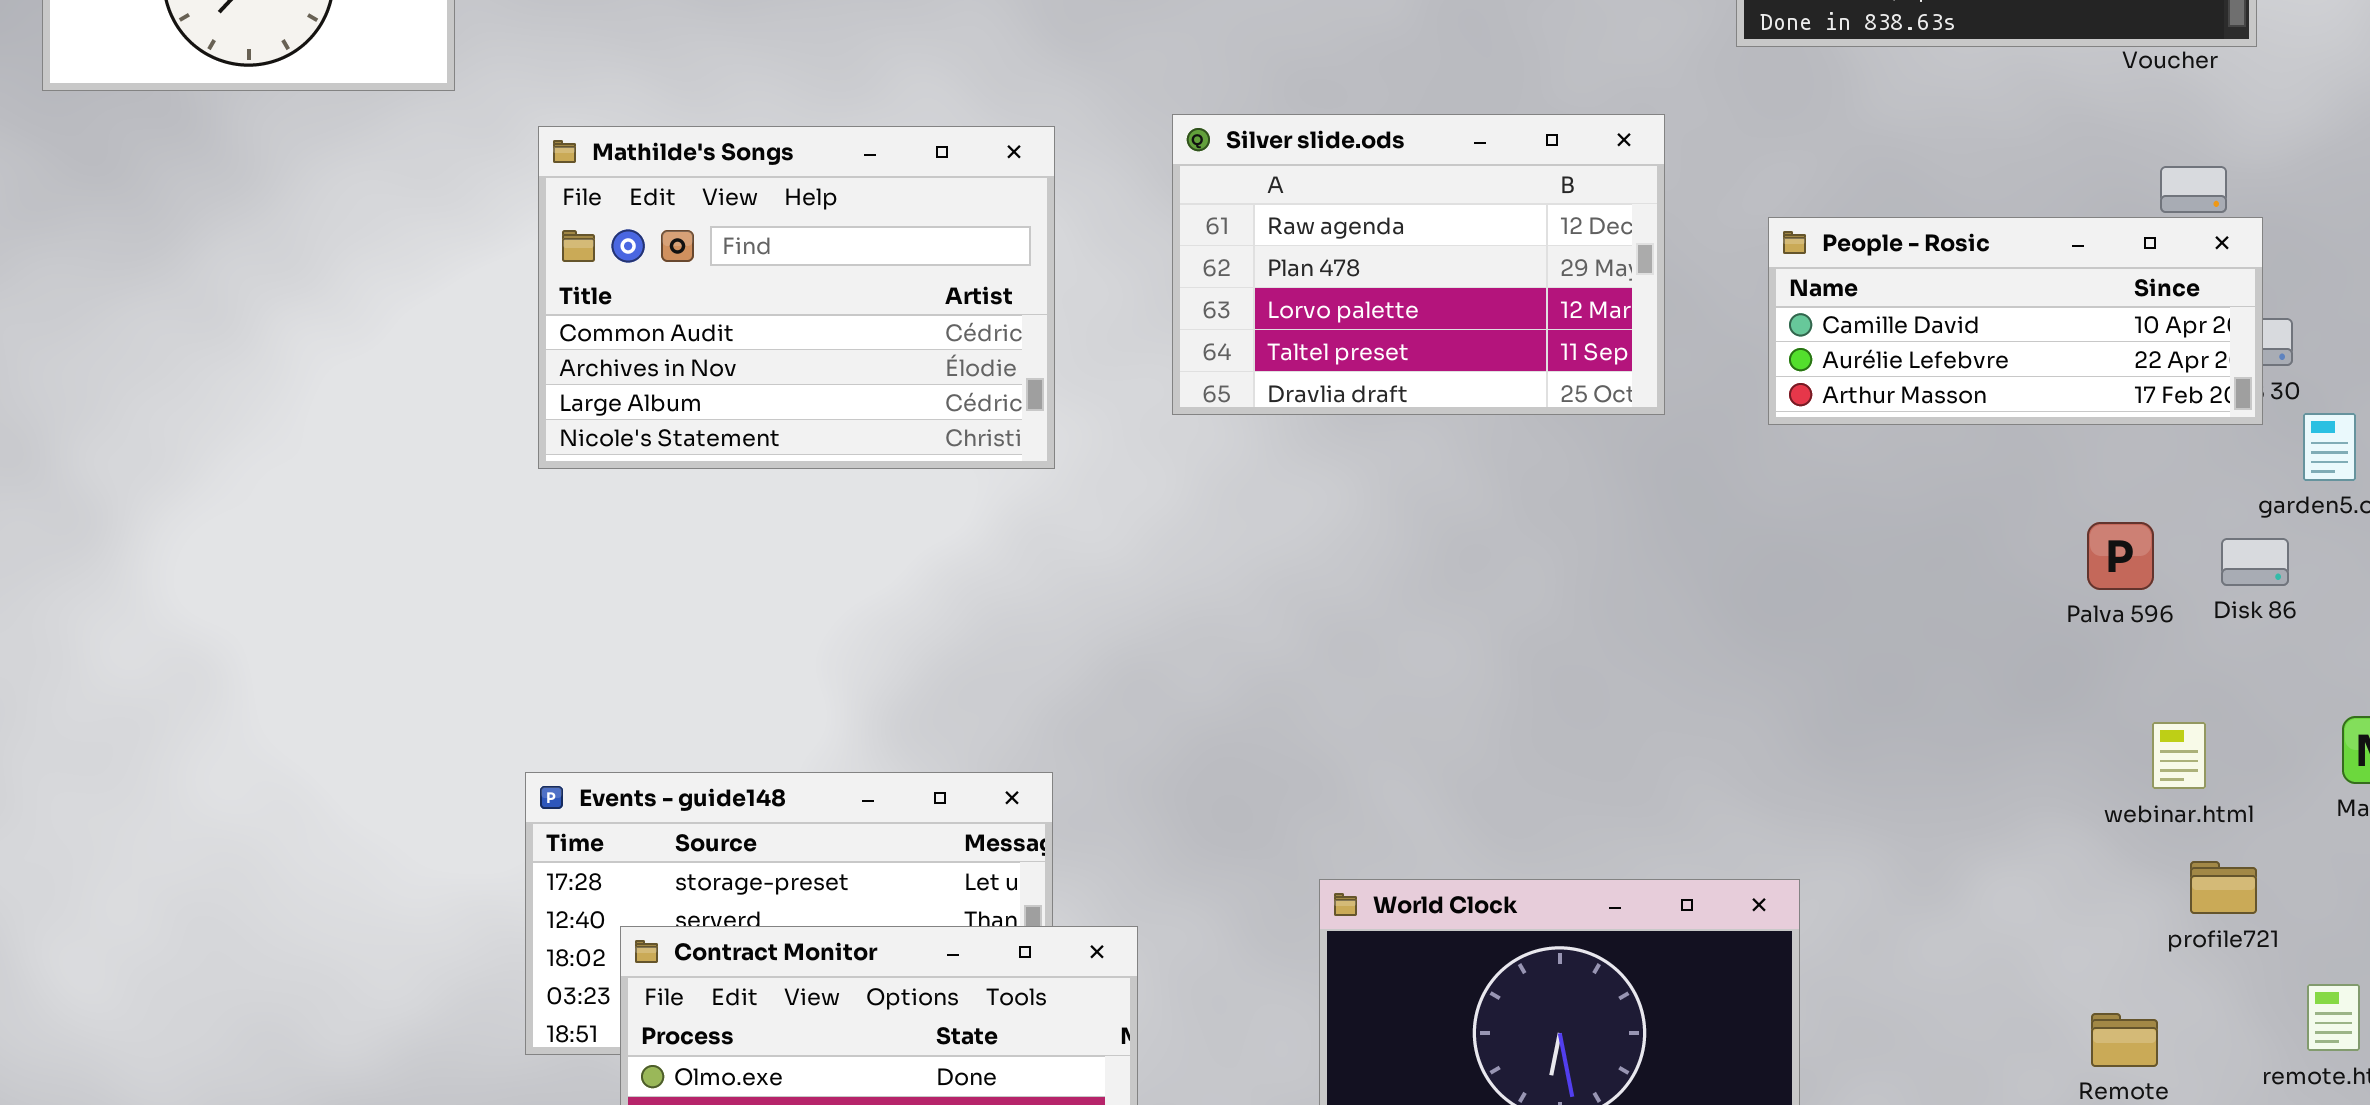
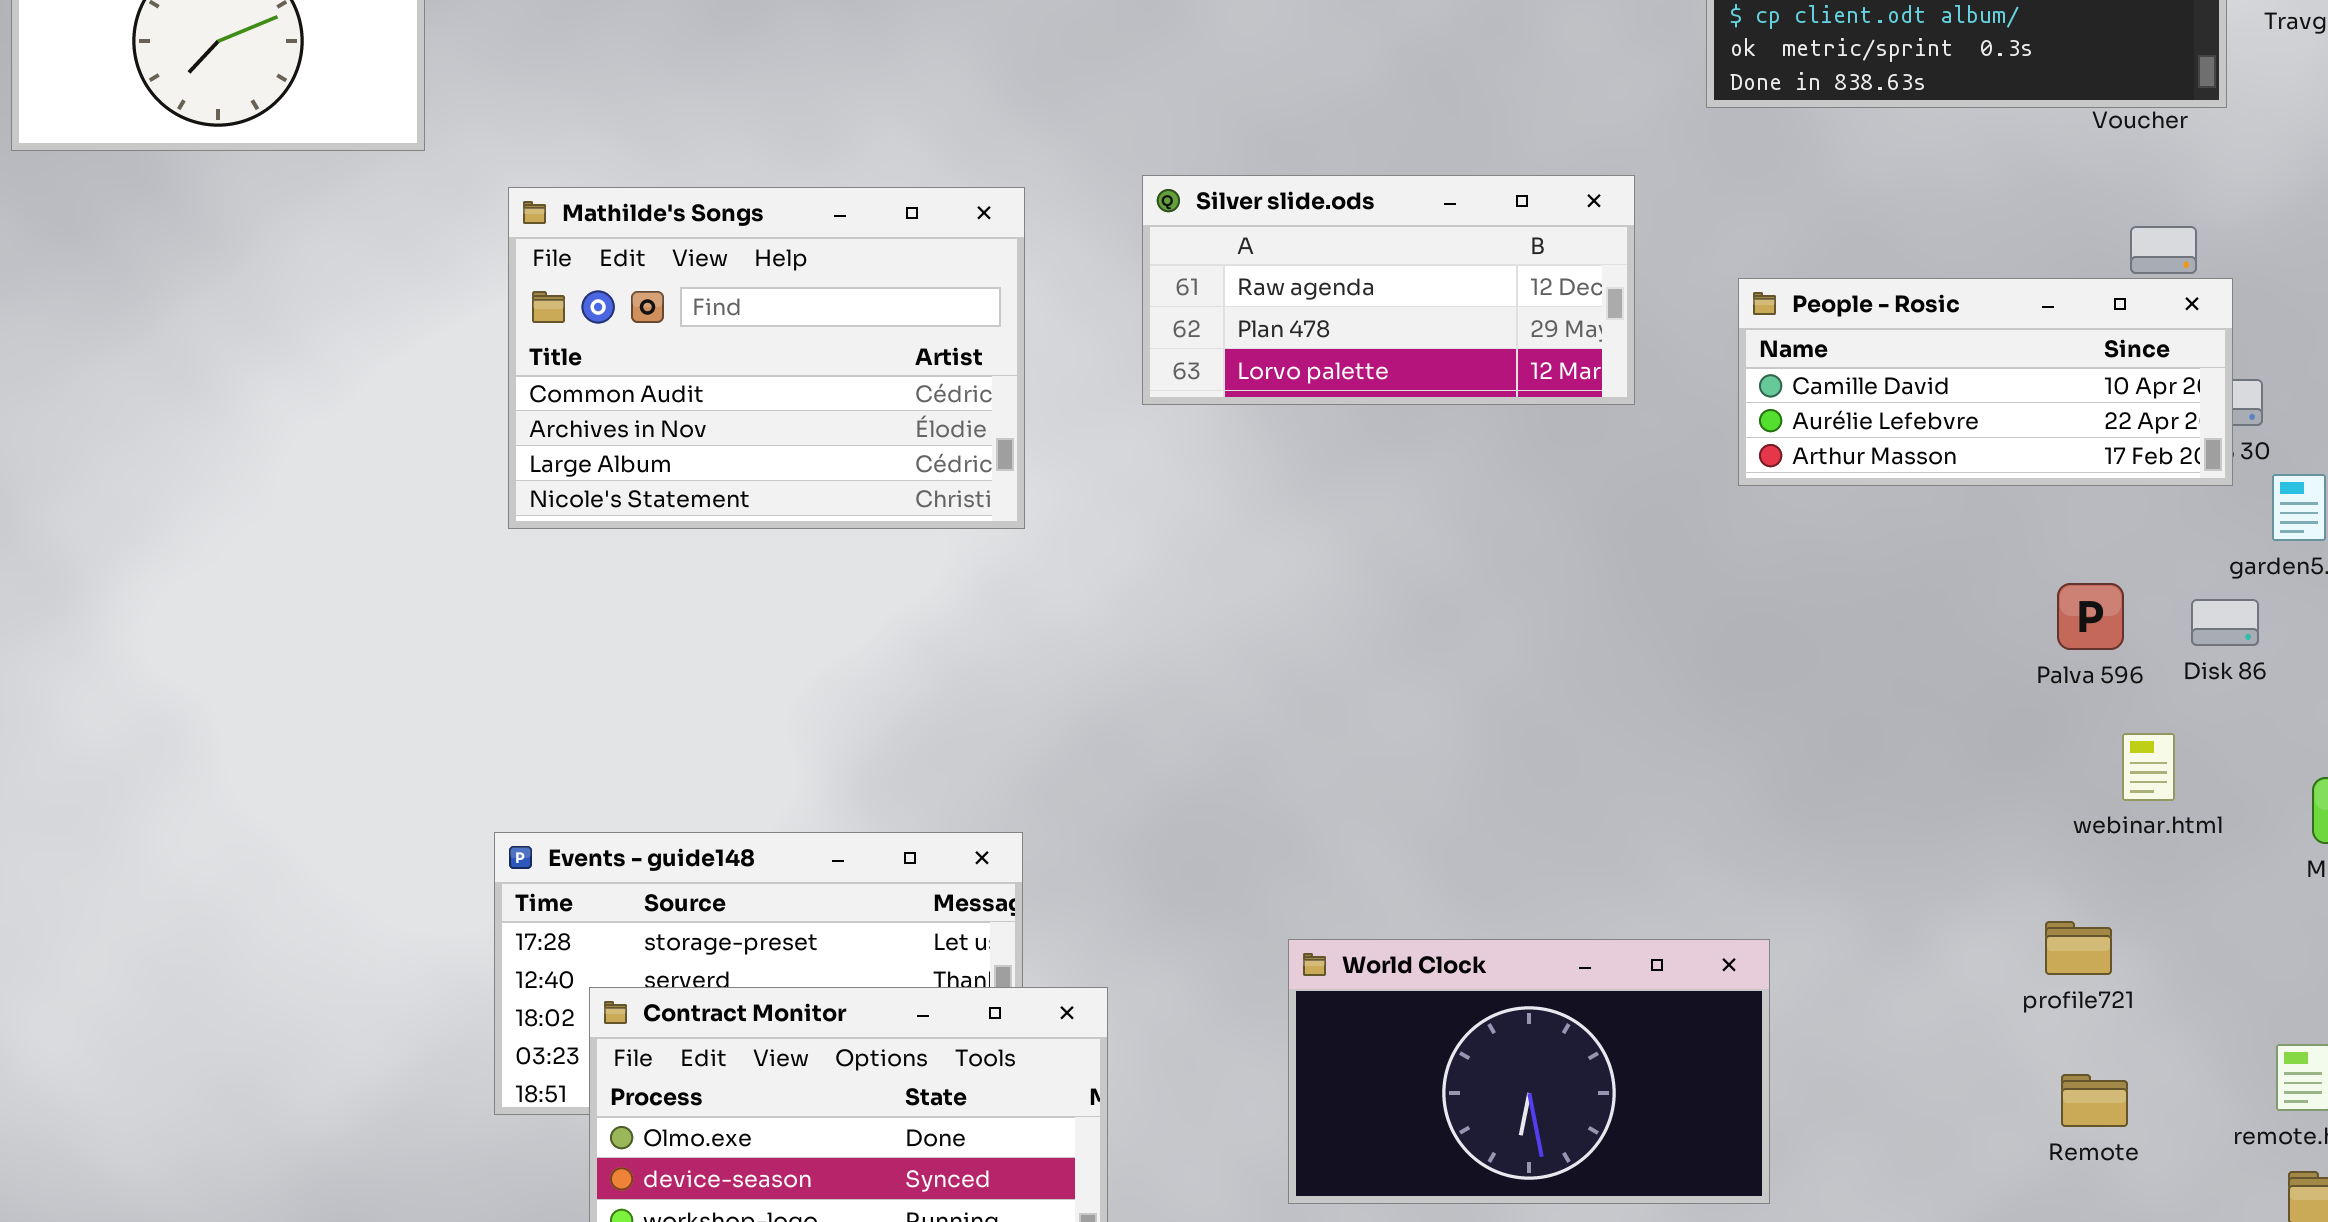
Silver slide.ods: [1172,114,1665,415] -> [1142,175,1635,405], resized
webinar.html: [2152,722,2206,789] -> [2122,733,2175,801], moved
profile721: [2190,861,2257,914] -> [2045,921,2112,975], moved

